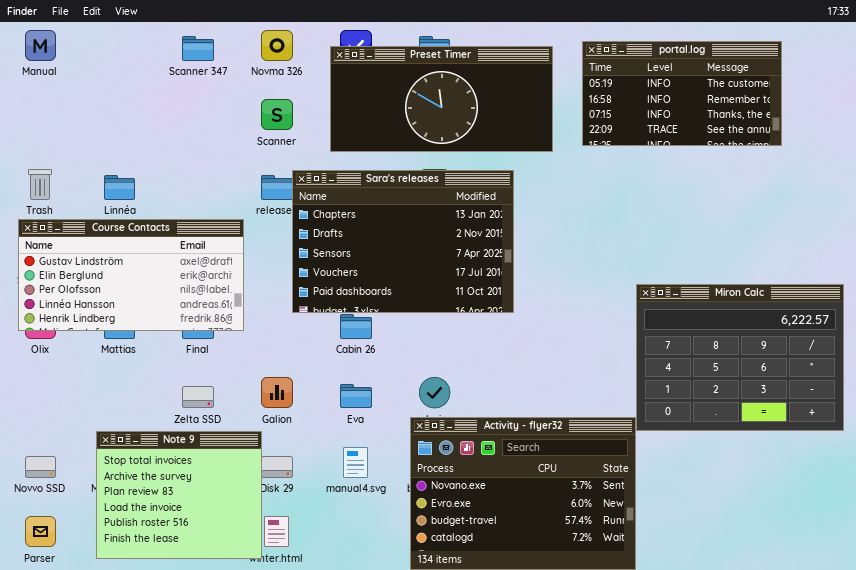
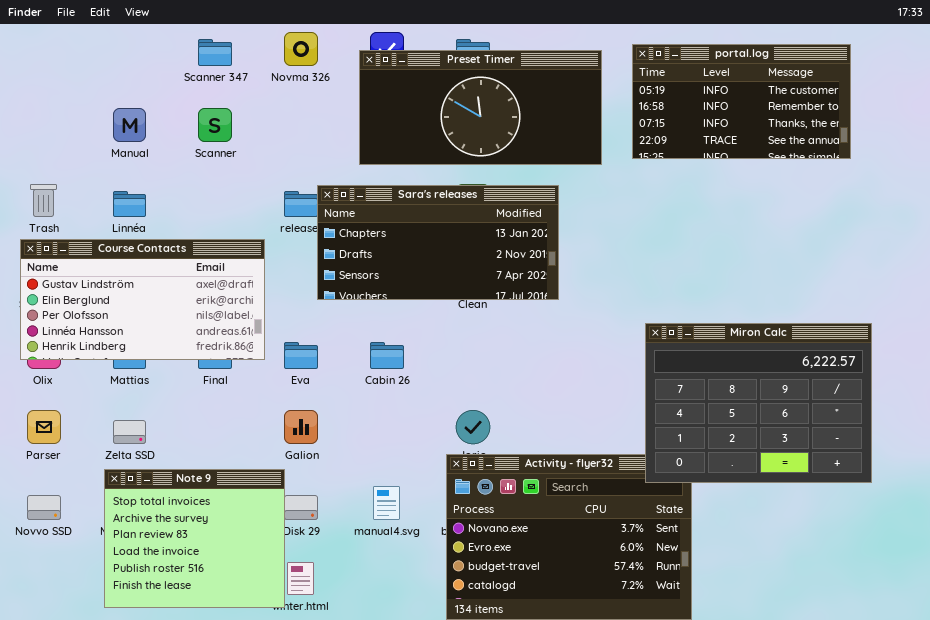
Manual: [25,30,56,61] -> [113,108,146,142], moved
Scanner: [261,99,293,130] -> [198,108,232,142], moved
Sara's releases: [292,170,514,313] -> [317,185,559,300], resized
Miron Calc: [636,284,844,431] -> [645,323,872,483], moved
Eva: [340,384,372,408] -> [284,342,318,369], moved
Zelta SSD: [182,386,214,408] -> [113,420,146,444], moved
Parser: [25,516,56,547] -> [27,410,61,444], moved

